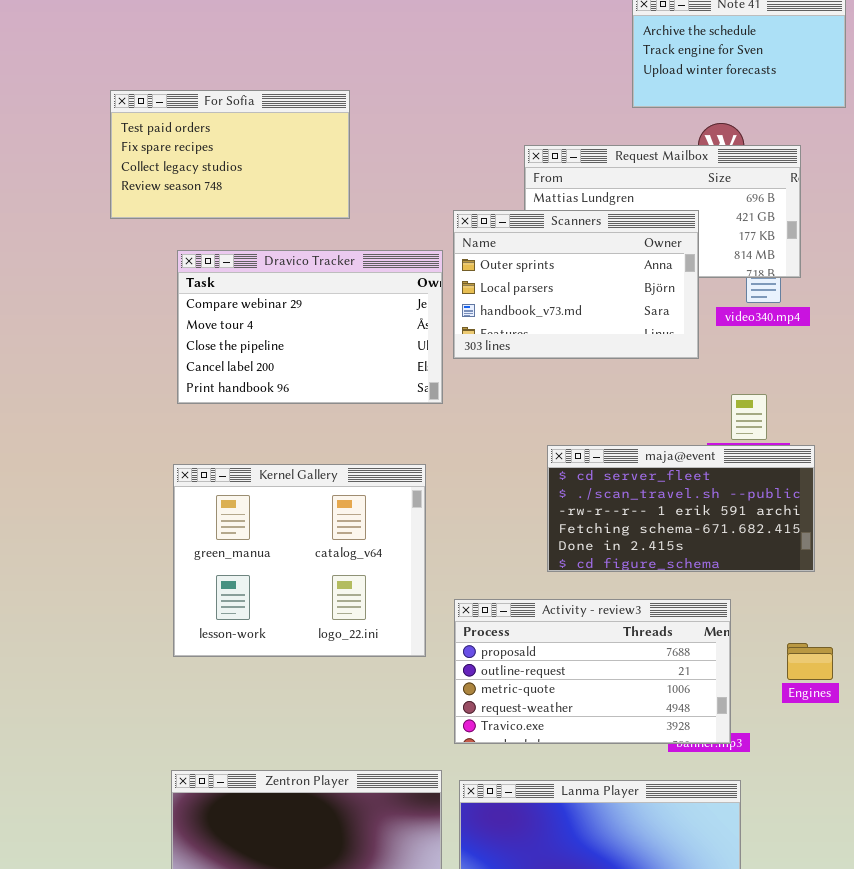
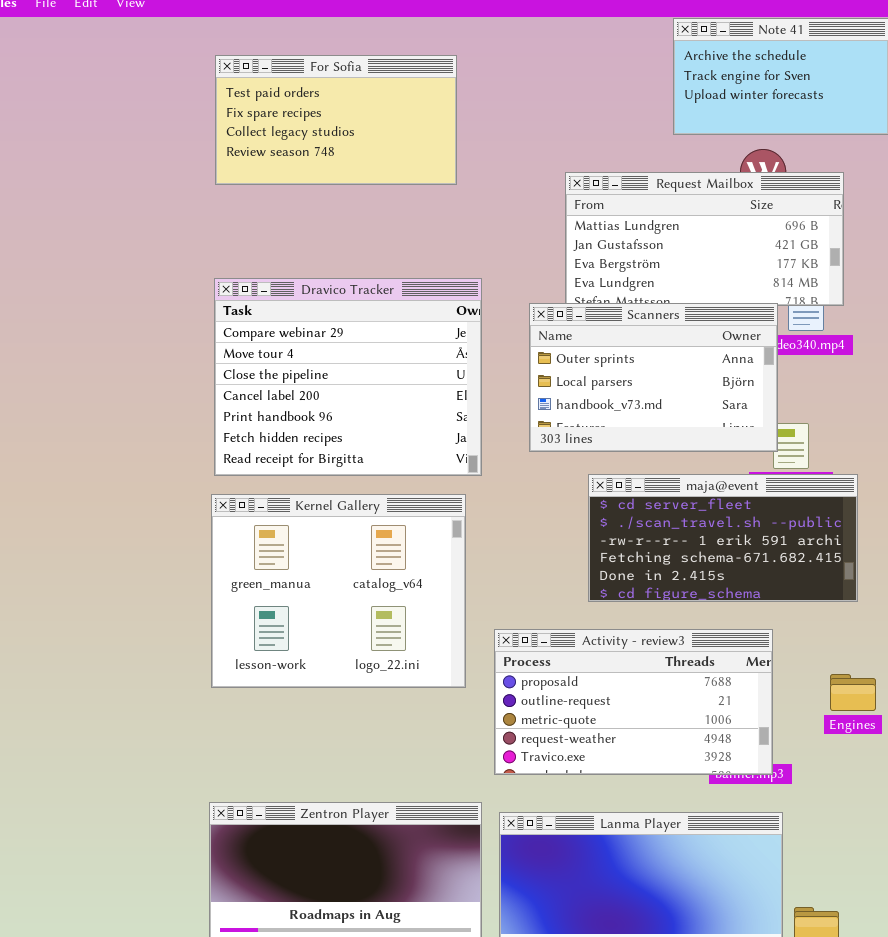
For Sofia: [110,90,350,219] -> [215,55,457,185], moved
Scanners: [453,210,699,359] -> [529,303,778,452], moved
Dravico Tracker: [177,250,443,404] -> [214,278,482,476], resized

